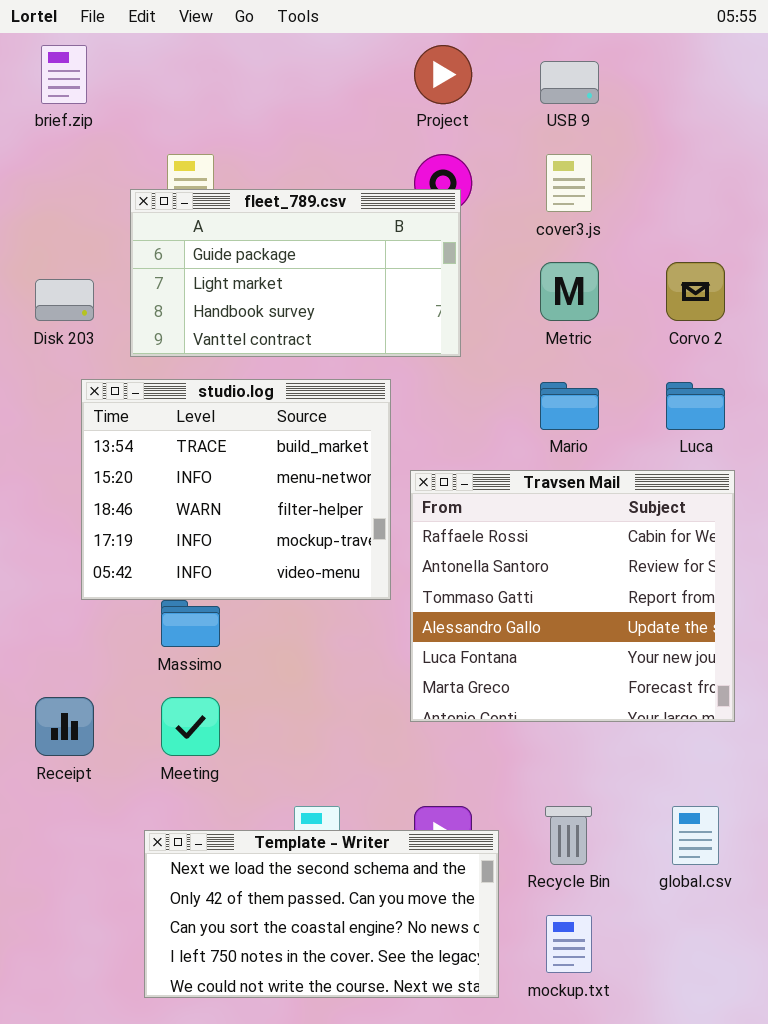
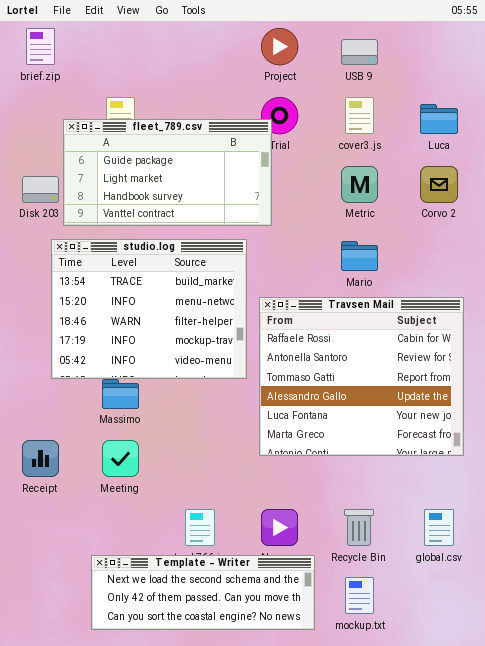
fleet_789.csv: [130,189,461,357] -> [63,119,272,226], moved
Luca: [666,382,725,430] -> [420,104,458,134], moved
Template - Writer: [144,830,499,998] -> [91,555,315,630], resized

